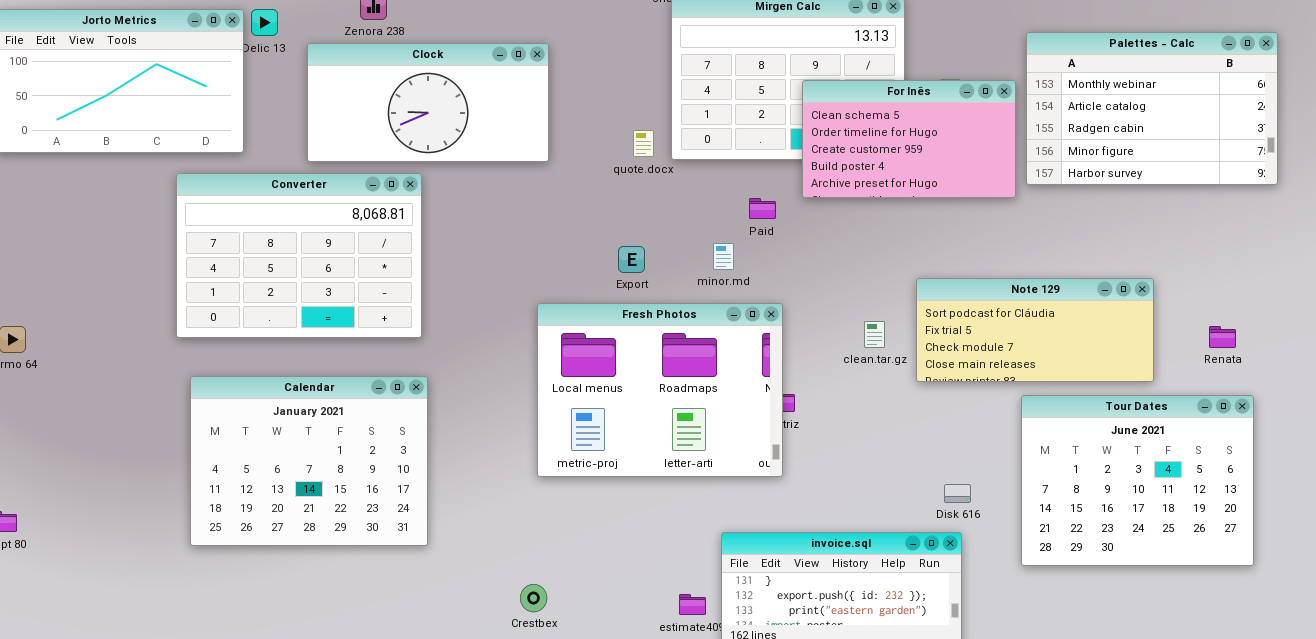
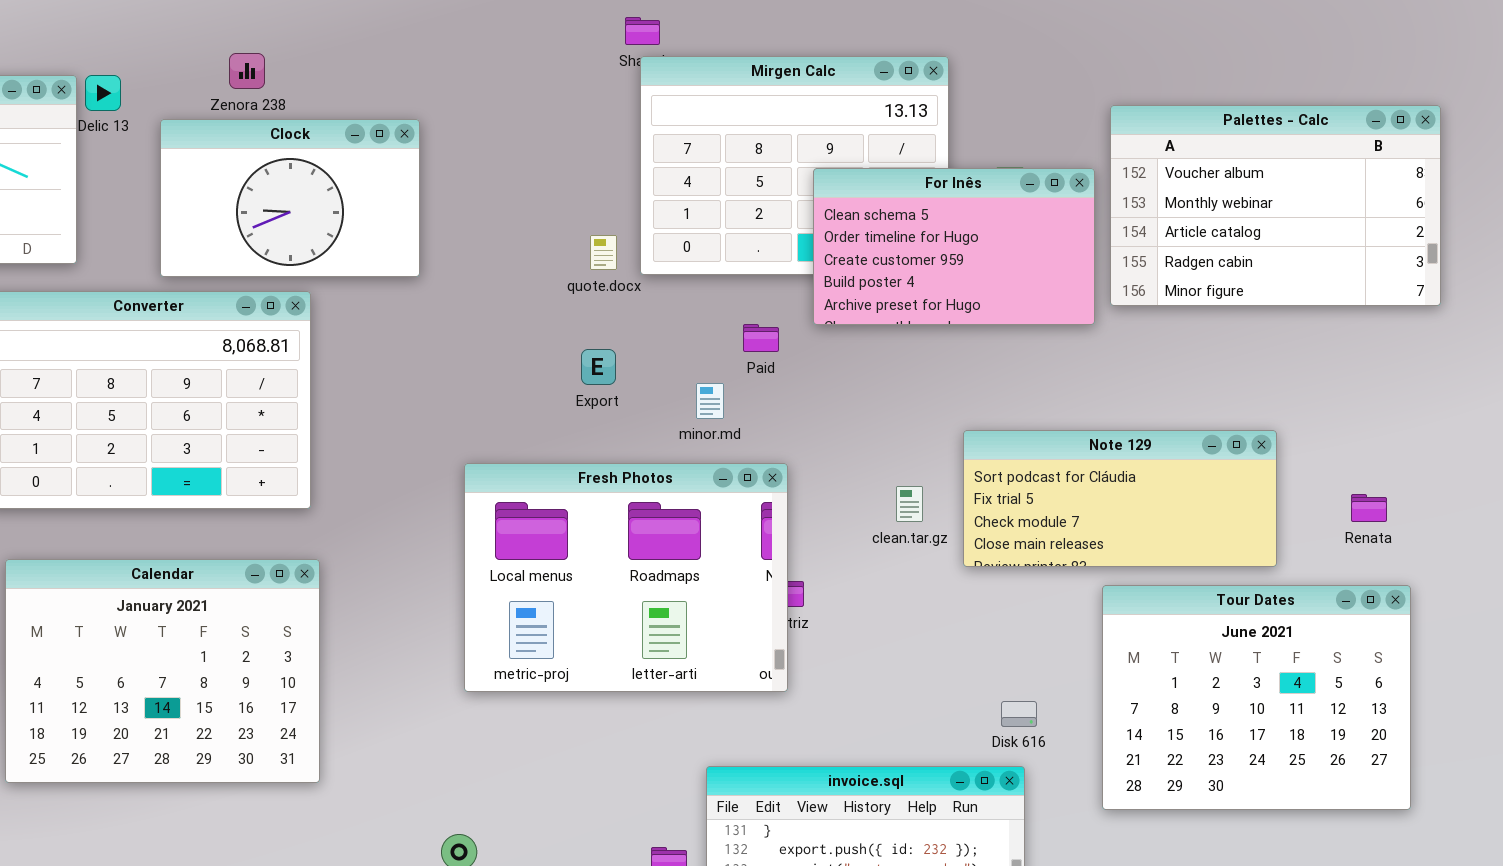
Palettes - Calc: [1026,32,1278,185] -> [1110,105,1441,306], scrolled up 1 row
Clock: [307,43,549,162] -> [160,119,420,277], resized
Export: [618,246,645,273] -> [581,349,616,385], moved

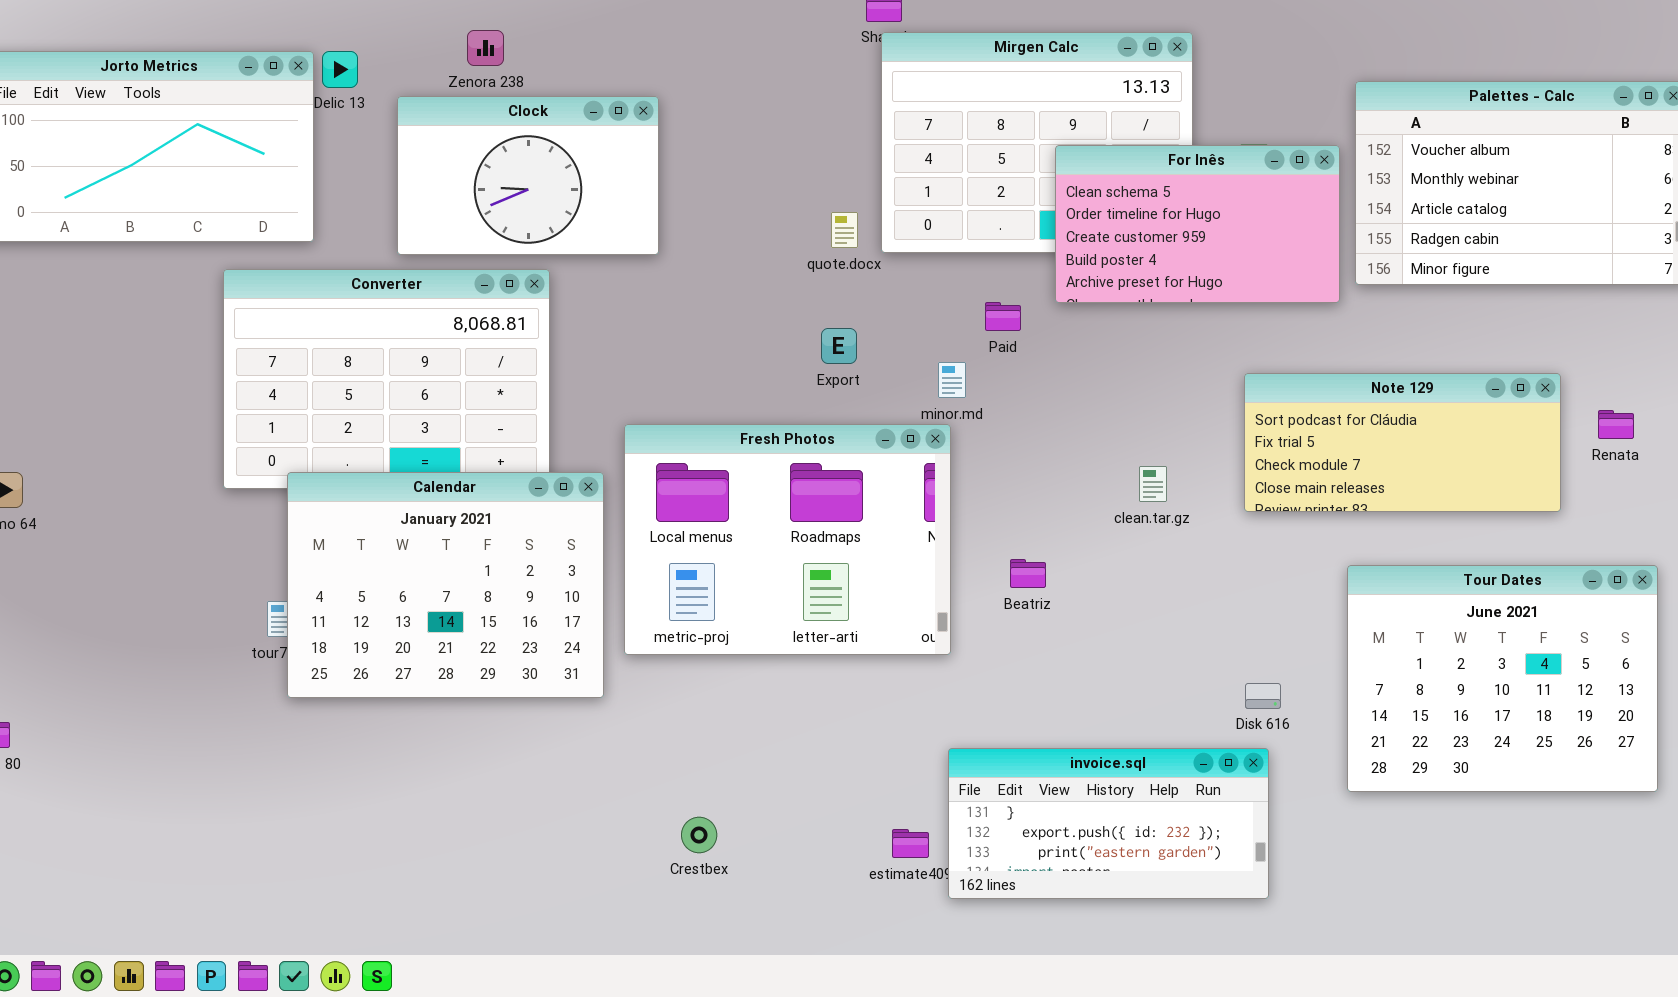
Note 129: [963,430,1277,567] -> [1244,373,1561,512], moved
Fresh Photos: [464,463,788,692] -> [624,424,951,655], moved
Renata: [1351,494,1387,522] -> [1598,410,1634,439], moved
Calendar: [5,559,320,783] -> [287,472,604,698], moved

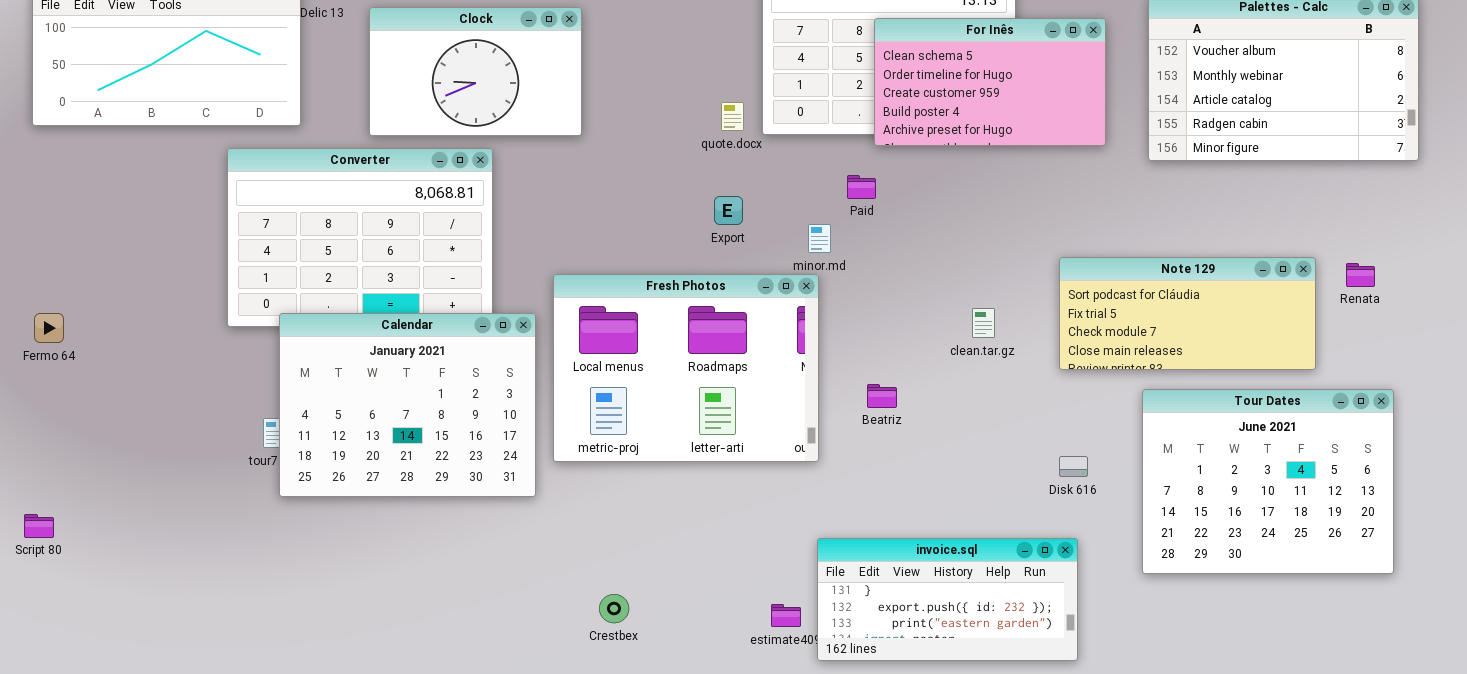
For Inês: [1055,145,1340,303] -> [874,18,1106,146], moved
Note 129: [1244,373,1561,512] -> [1059,257,1316,370], moved
Disk 616: [1245,683,1281,709] -> [1059,456,1088,477], moved

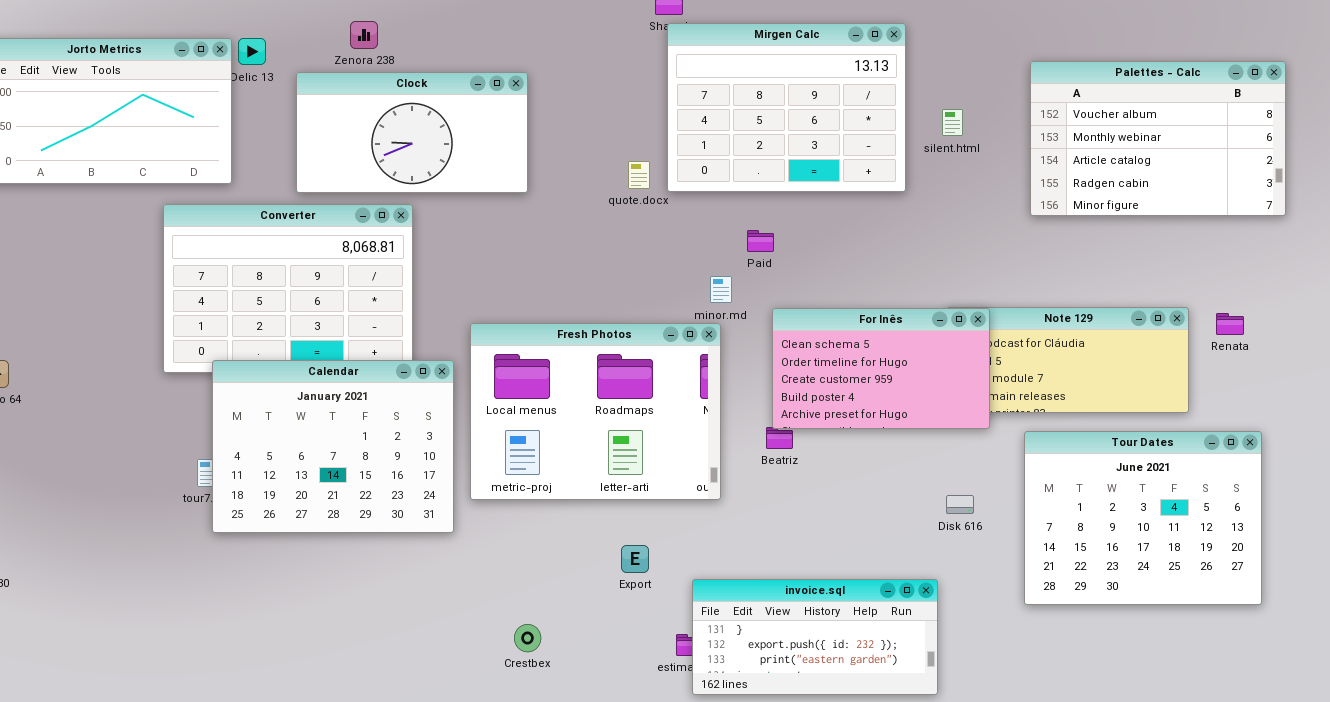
Clock: [369,7,582,136] -> [296,72,528,193], resized
For Inês: [874,18,1106,146] -> [772,308,990,429], moved
Export: [714,196,743,225] -> [621,545,649,573], moved
invoice.sql: [817,538,1078,661] -> [692,579,938,695], moved

